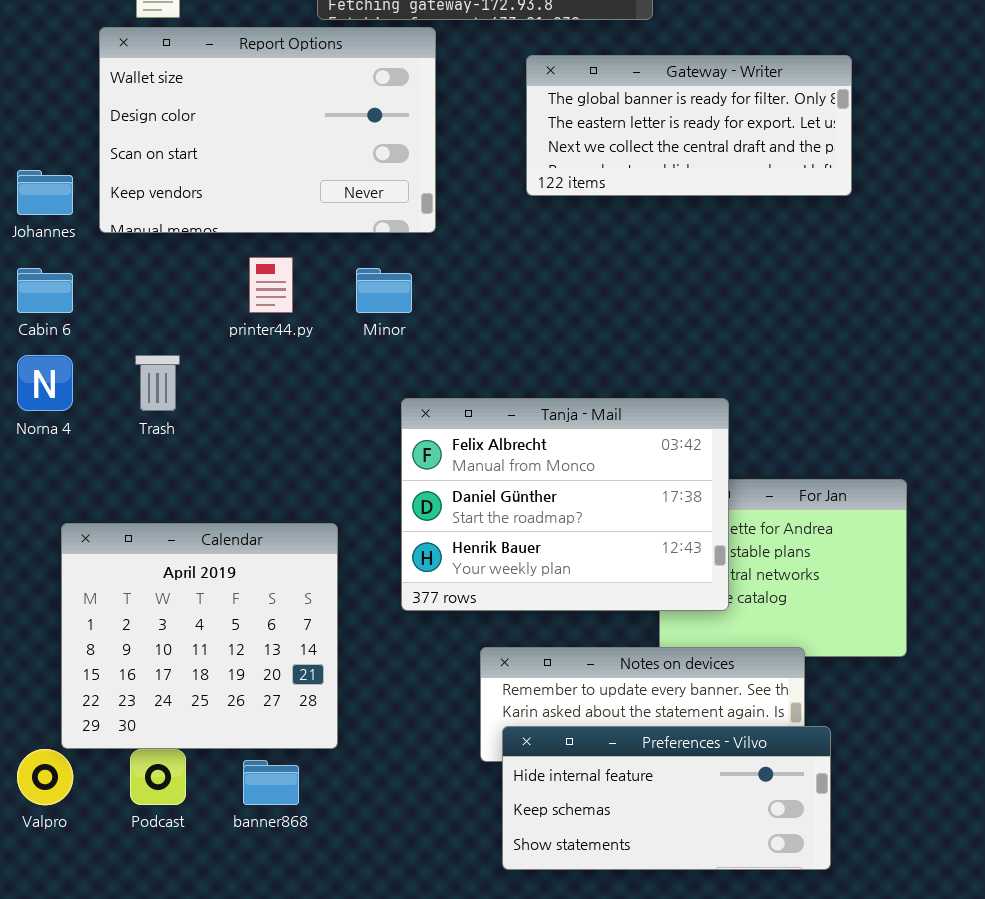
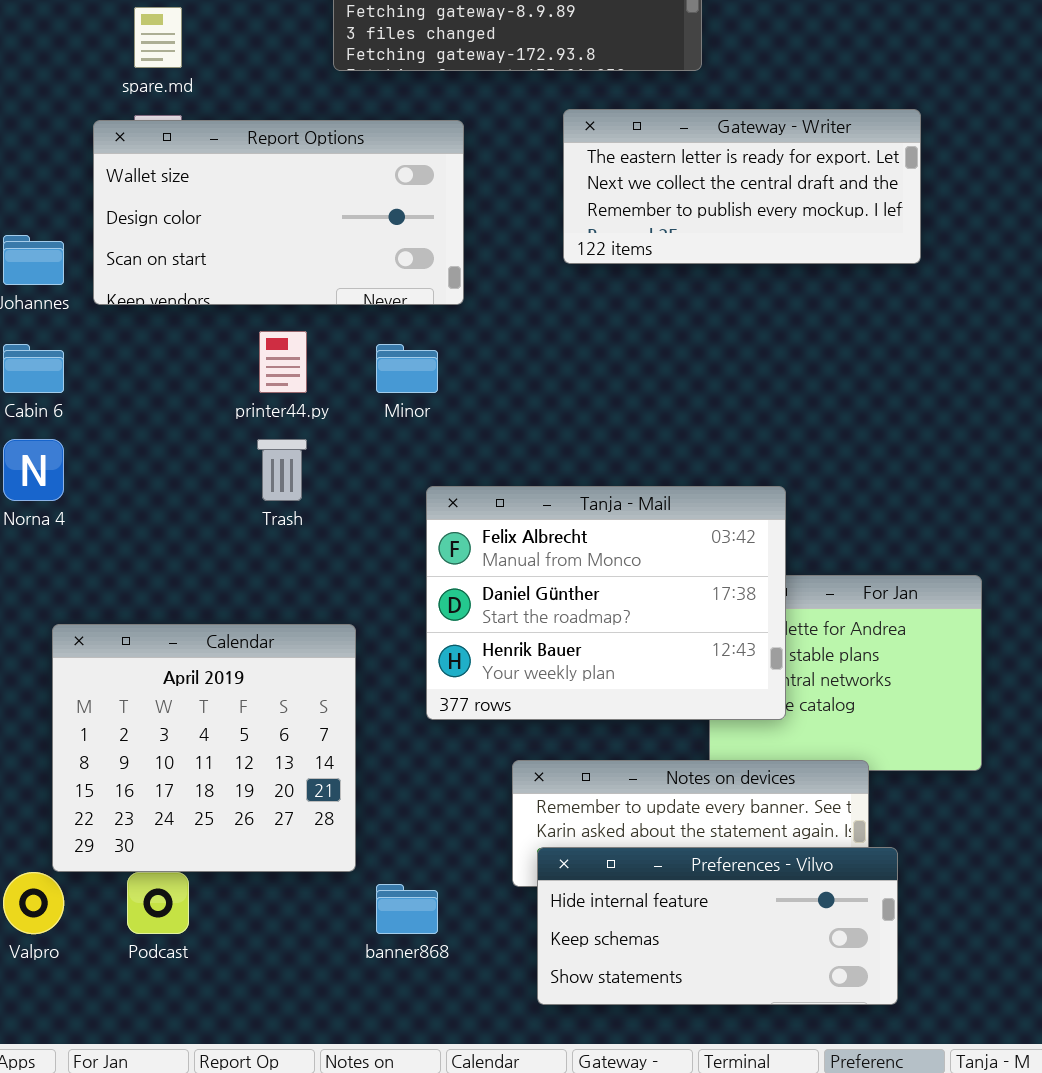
Report Options: [99,27,436,233] -> [93,120,464,305], resized
Gateway - Writer: [526,55,852,196] -> [563,109,921,264], scrolled down 1 row
Trash: [135,355,180,411] -> [257,439,307,501], moved
banner868: [243,760,299,805] -> [376,884,438,934], moved

